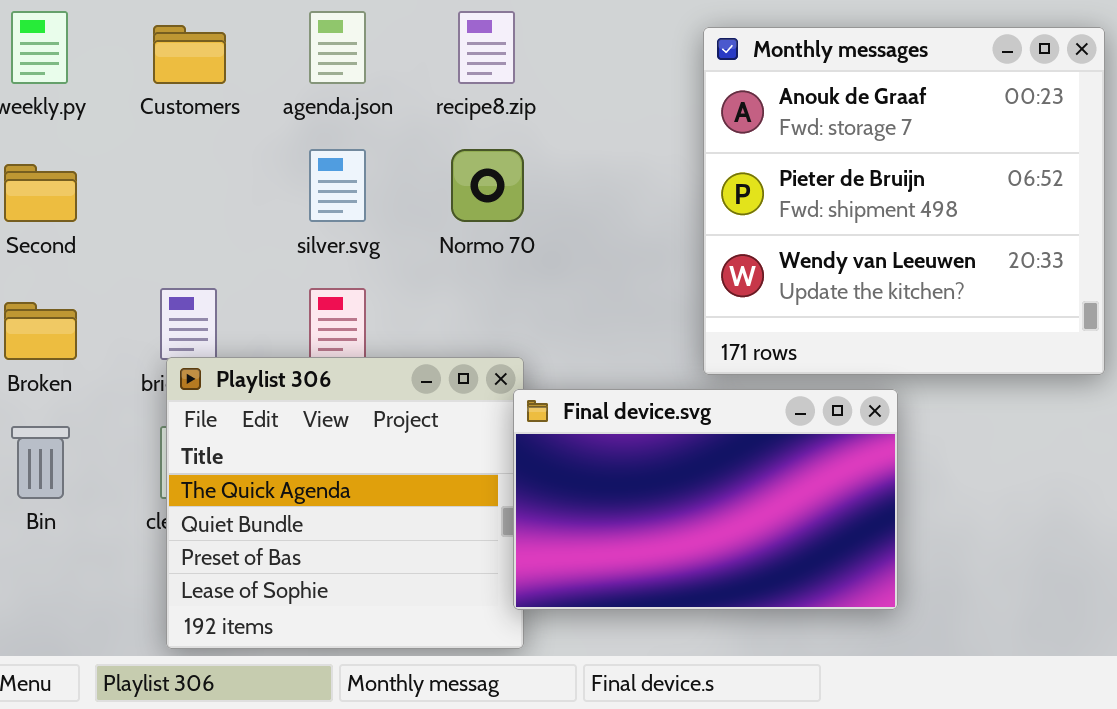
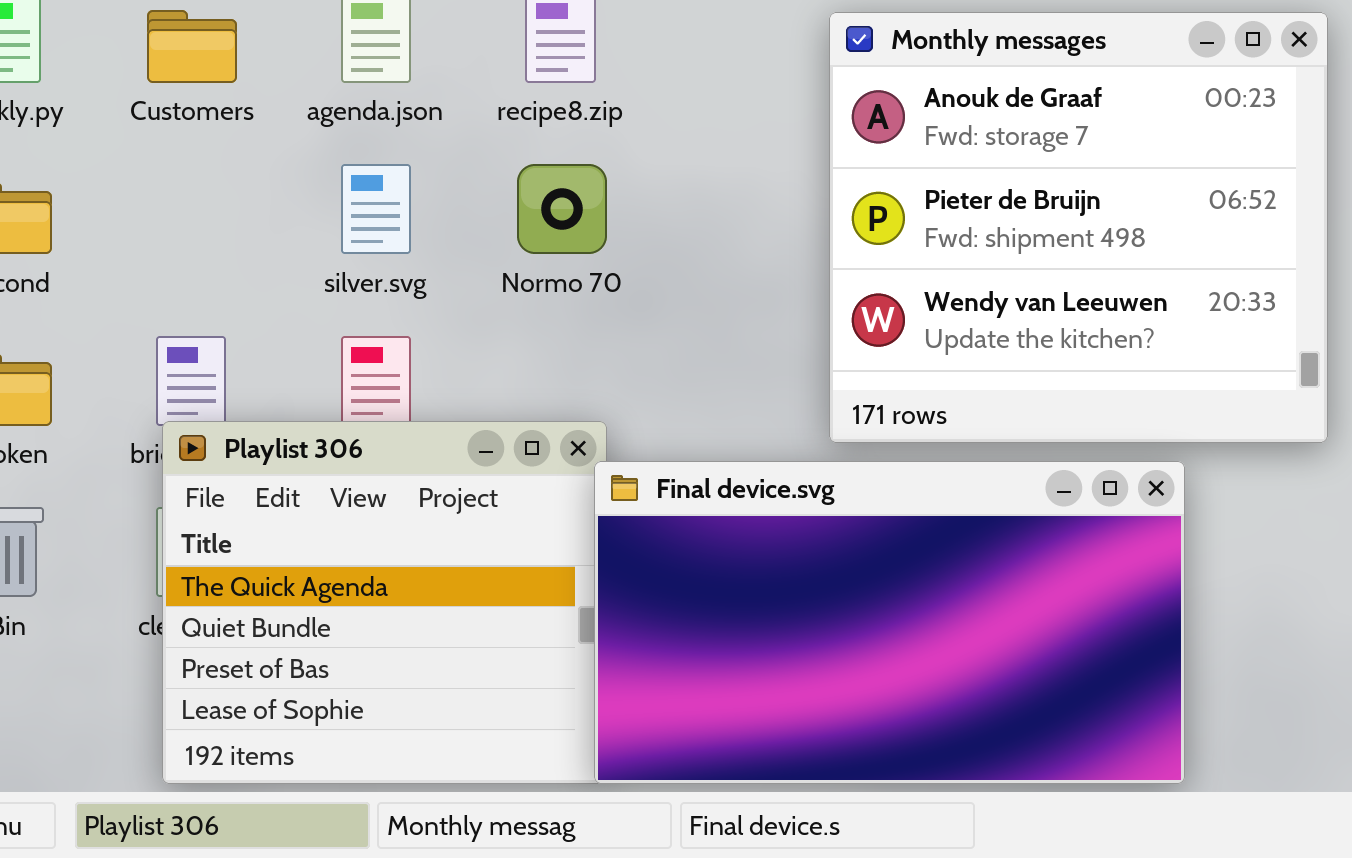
Final device.svg: [513,389,898,610] -> [594,461,1185,784], resized

